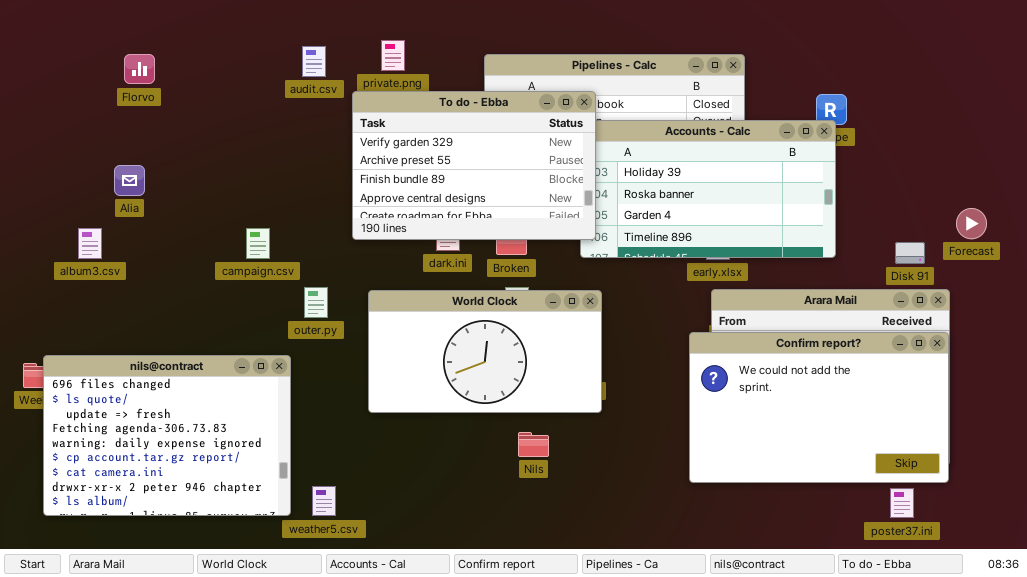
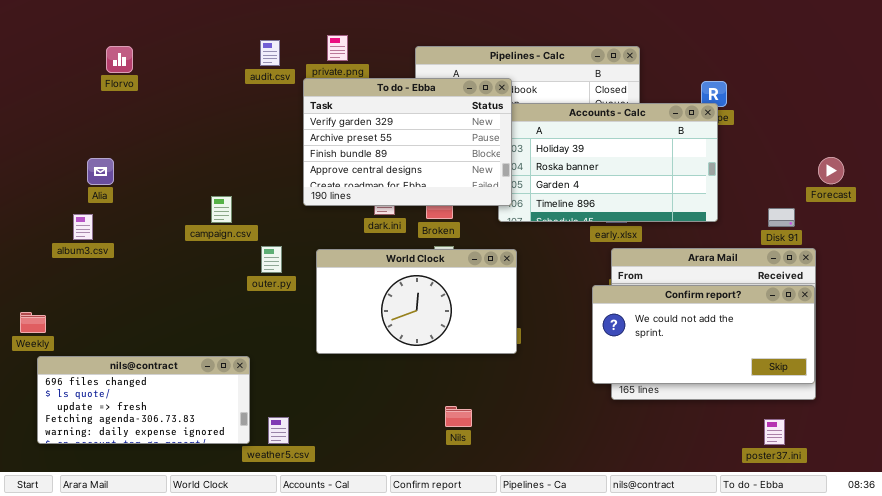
Alia: [114,165,145,196] -> [87,158,114,185], moved
Forecast: [956,208,987,239] -> [818,157,844,184], moved
album3.csv: [78,228,102,259] -> [73,214,93,240], moved
Confirm report?: [689,332,949,483] -> [592,285,815,384], resized
nils@contract: [43,355,291,516] -> [37,356,250,444], resized
Nils: [518,432,549,457] -> [445,406,472,427], moved

